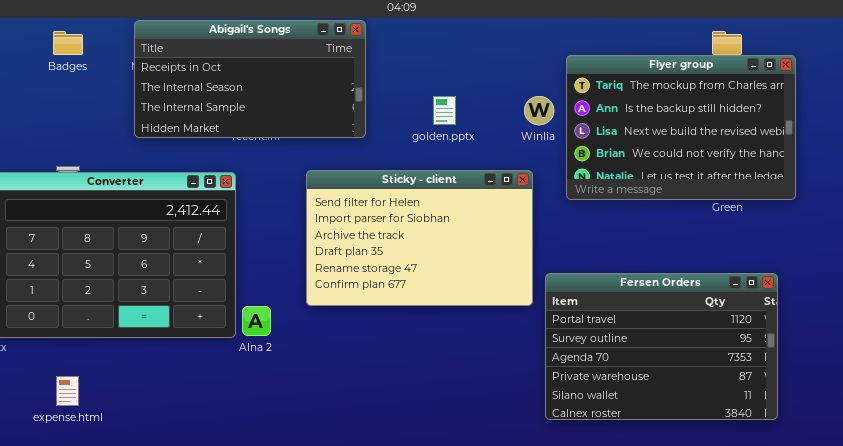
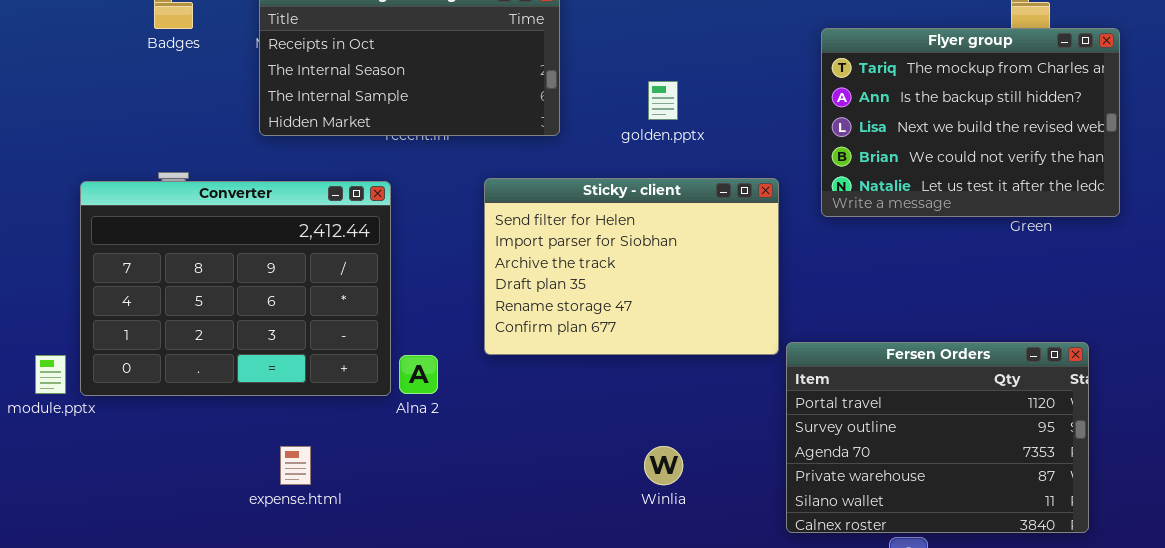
Winlia: [524,96,554,125] -> [644,446,683,485], moved
Fersen Orders: [545,273,778,420] -> [786,342,1089,533], moved
expense.html: [56,376,79,406] -> [280,446,311,485], moved

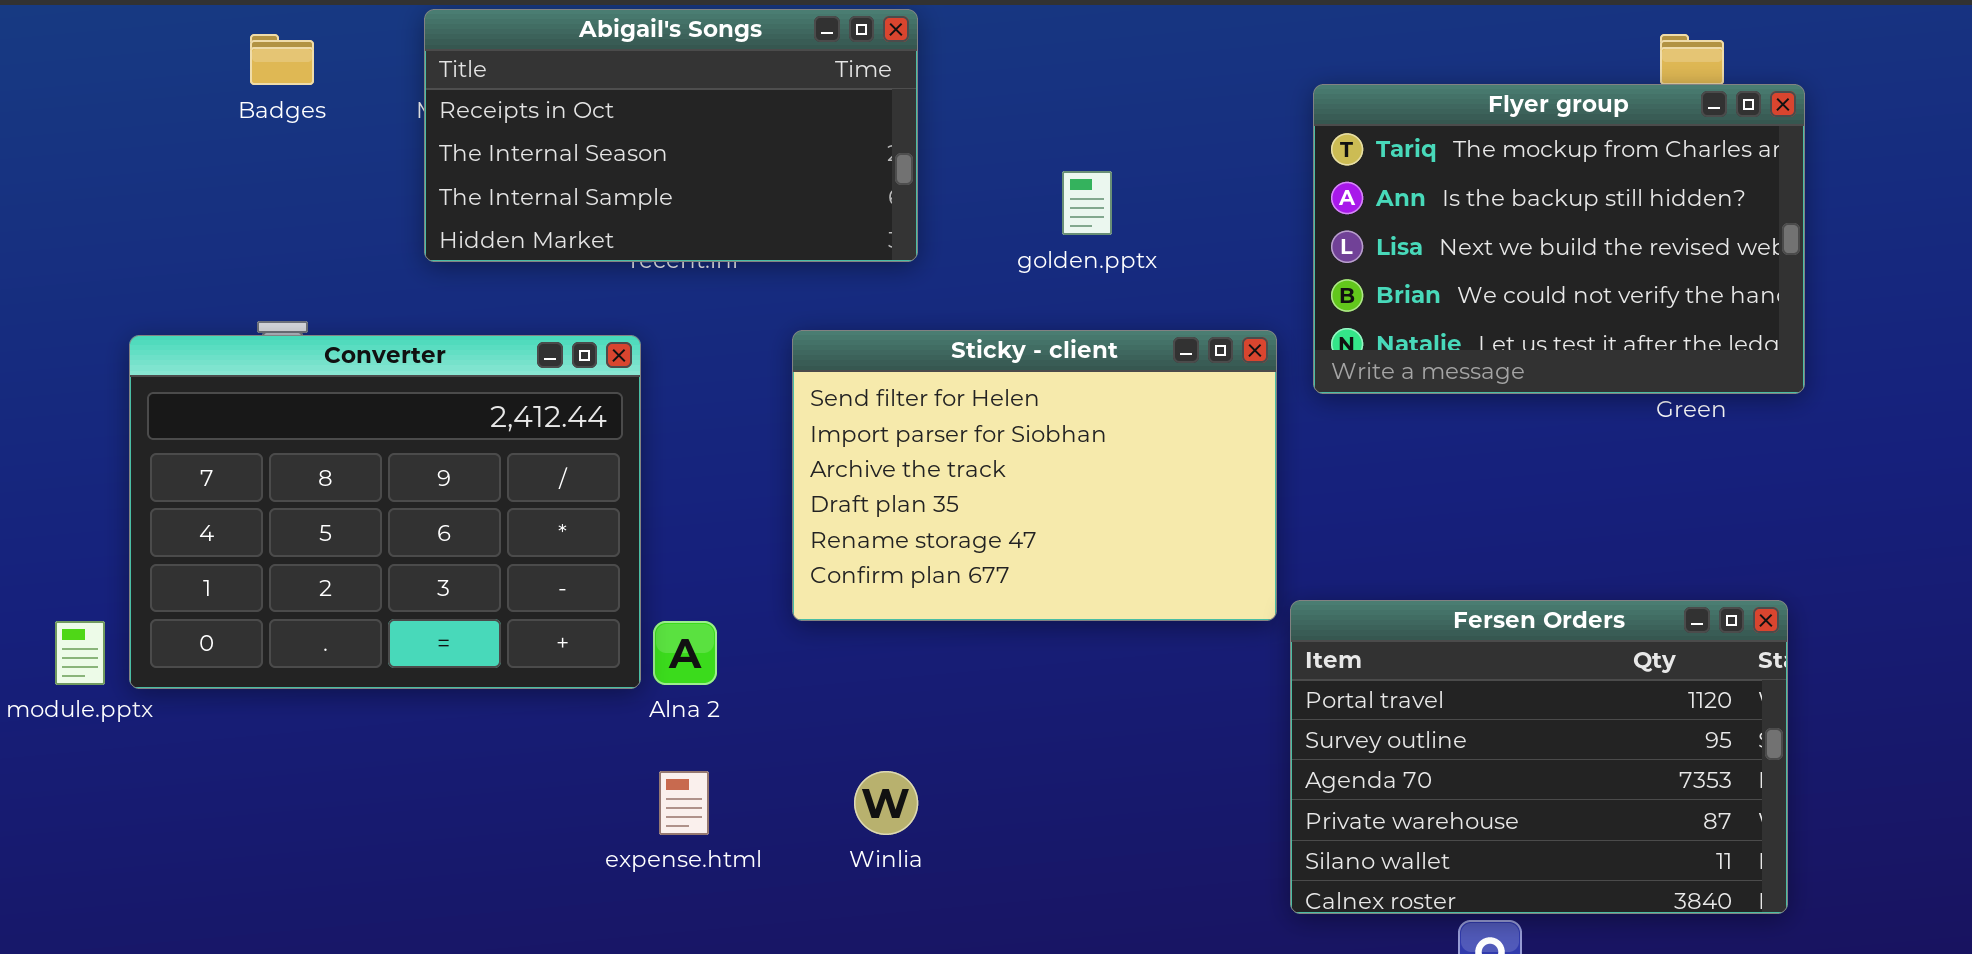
Flyer group: [821,28,1120,217] -> [1313,84,1805,394], moved
expense.html: [280,446,311,485] -> [659,771,709,835], moved
Winlia: [644,446,683,485] -> [854,771,918,835], moved

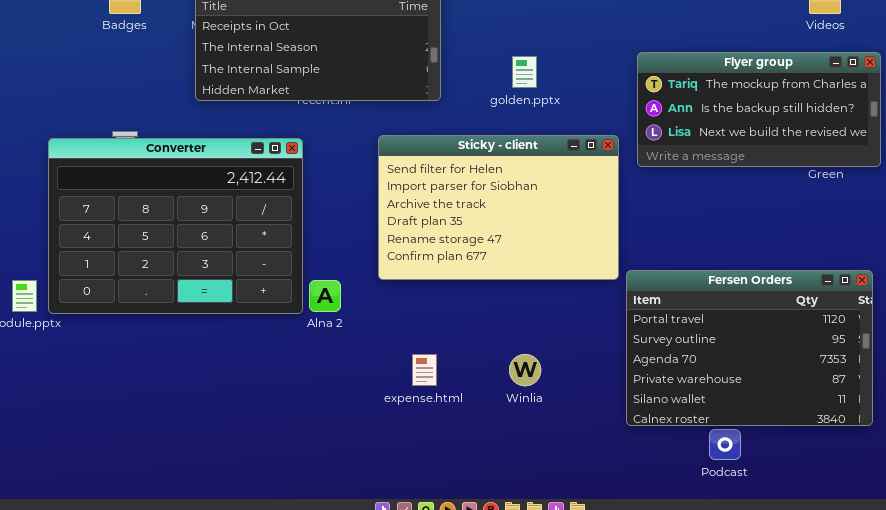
Flyer group: [1313,84,1805,394] -> [637,52,881,167], resized
expense.html: [659,771,709,835] -> [412,354,437,386], moved
Winlia: [854,771,918,835] -> [509,354,541,386], moved

